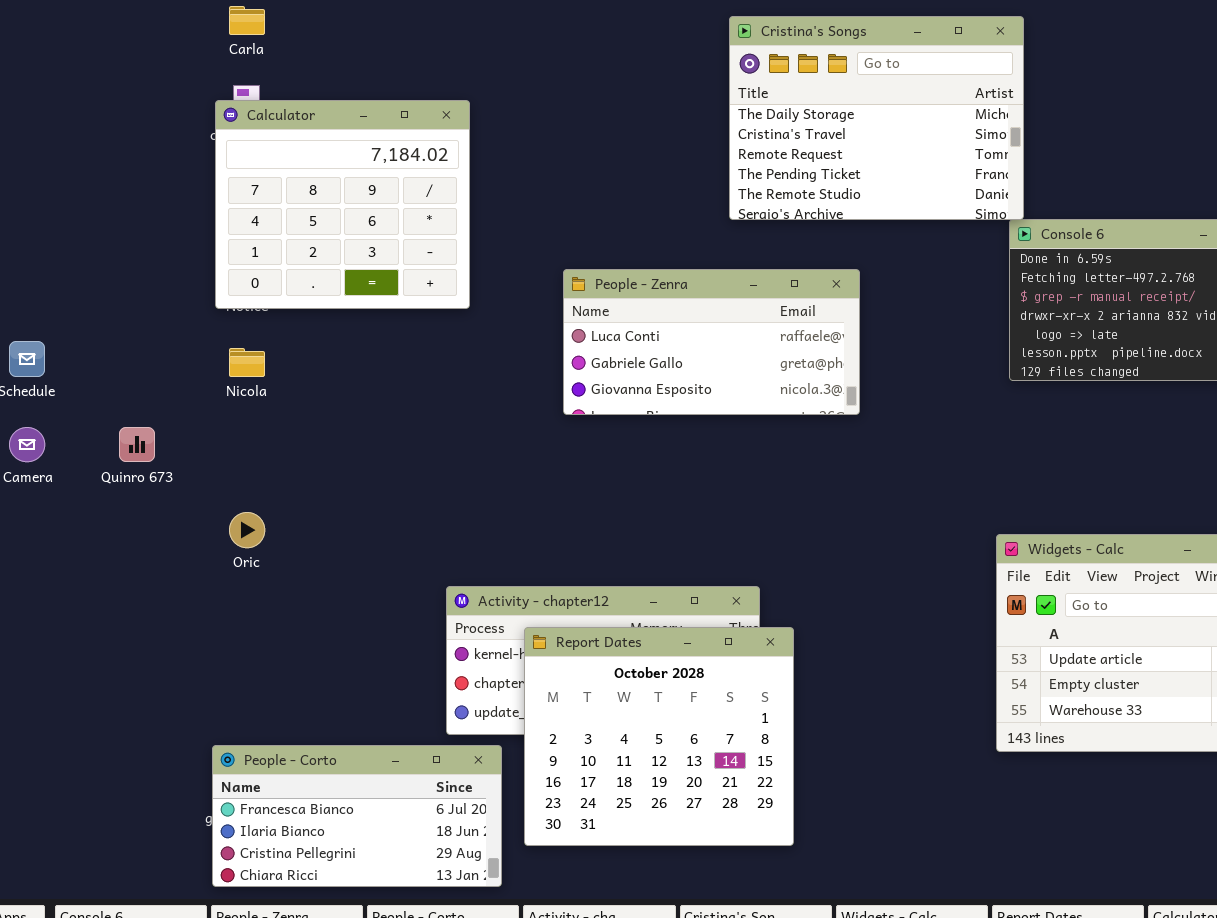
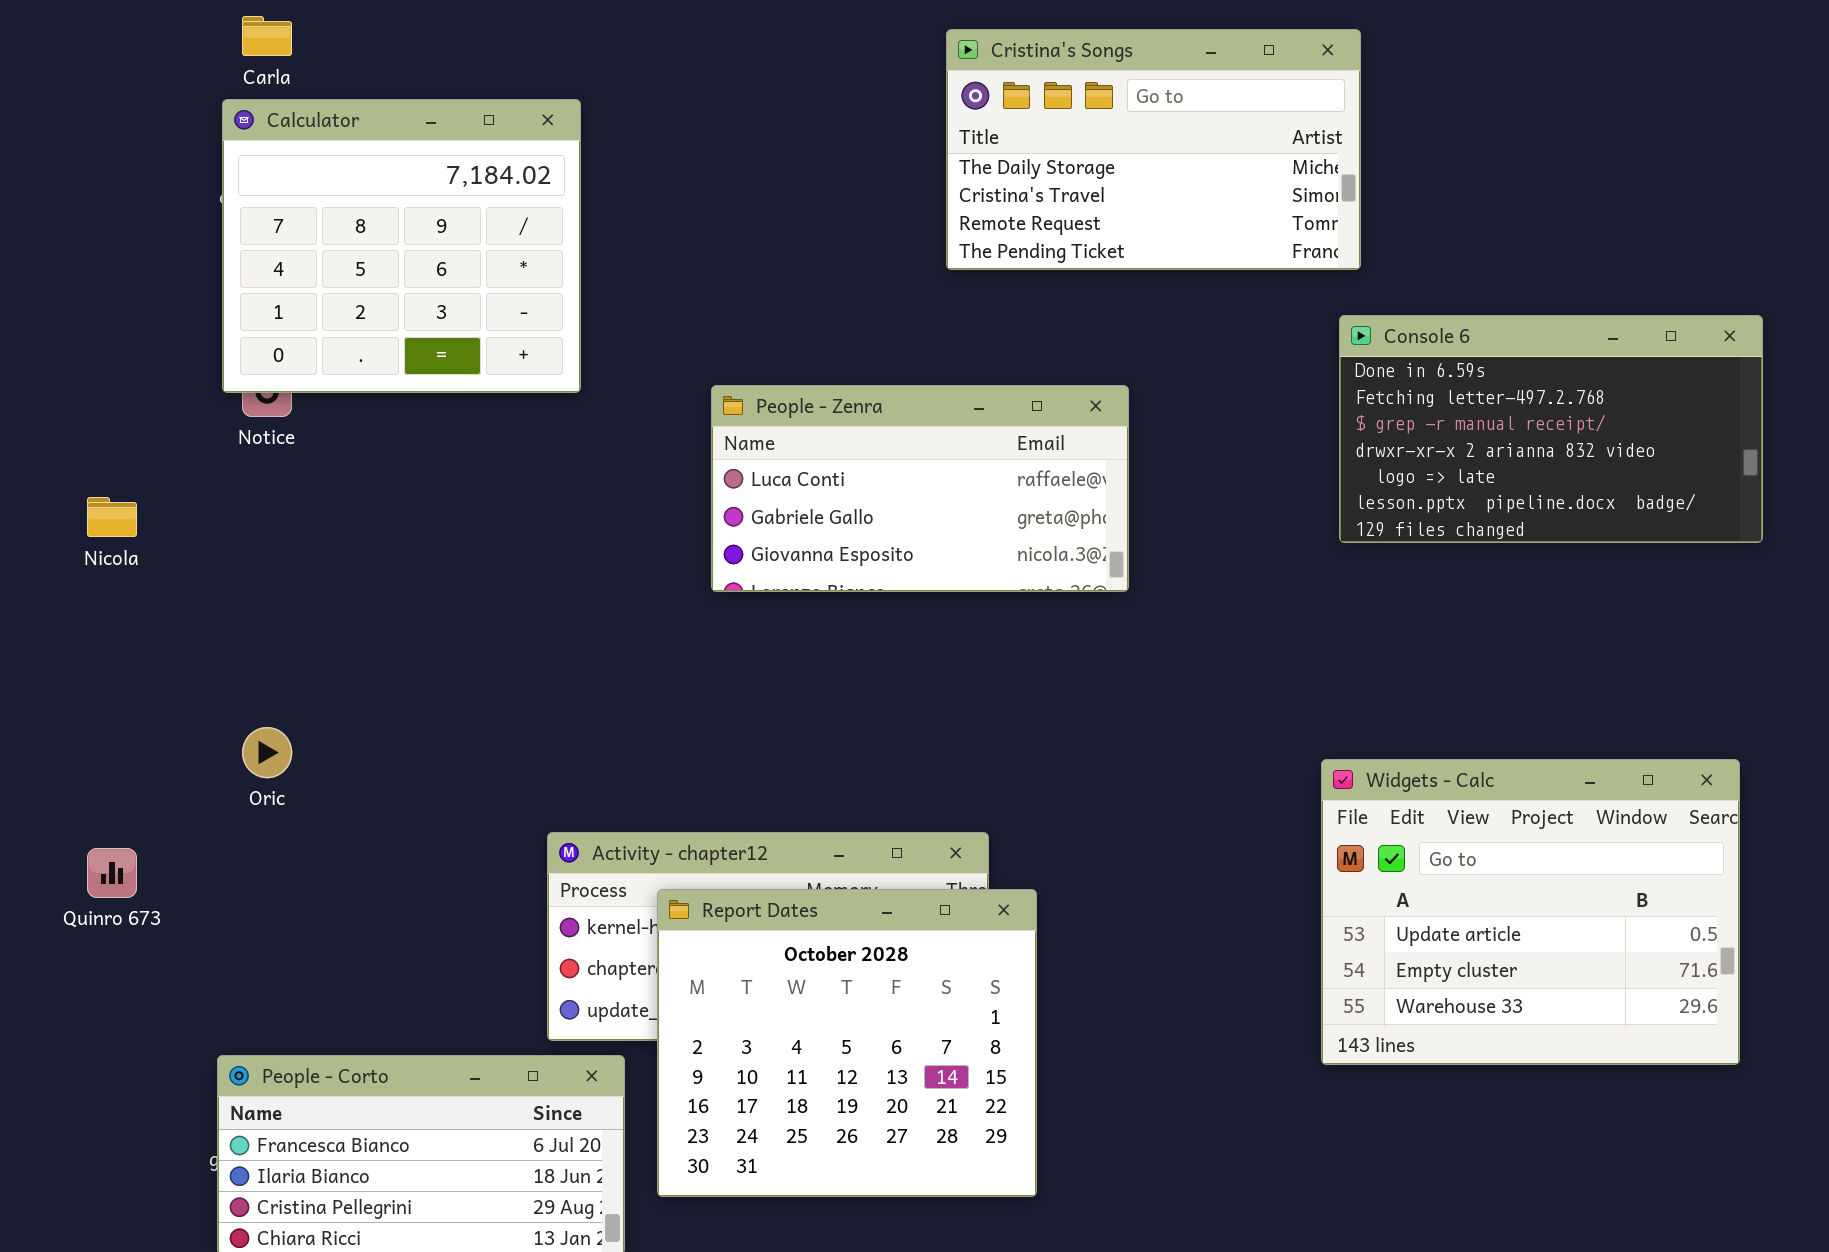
Cristina's Songs: [729,16,1024,220] -> [946,29,1361,270], resized
Calculator: [215,100,470,309] -> [222,99,581,393], moved
Nicola: [229,348,265,377] -> [87,497,137,537], moved
Quinro 673: [119,427,155,462] -> [87,848,137,898], moved

